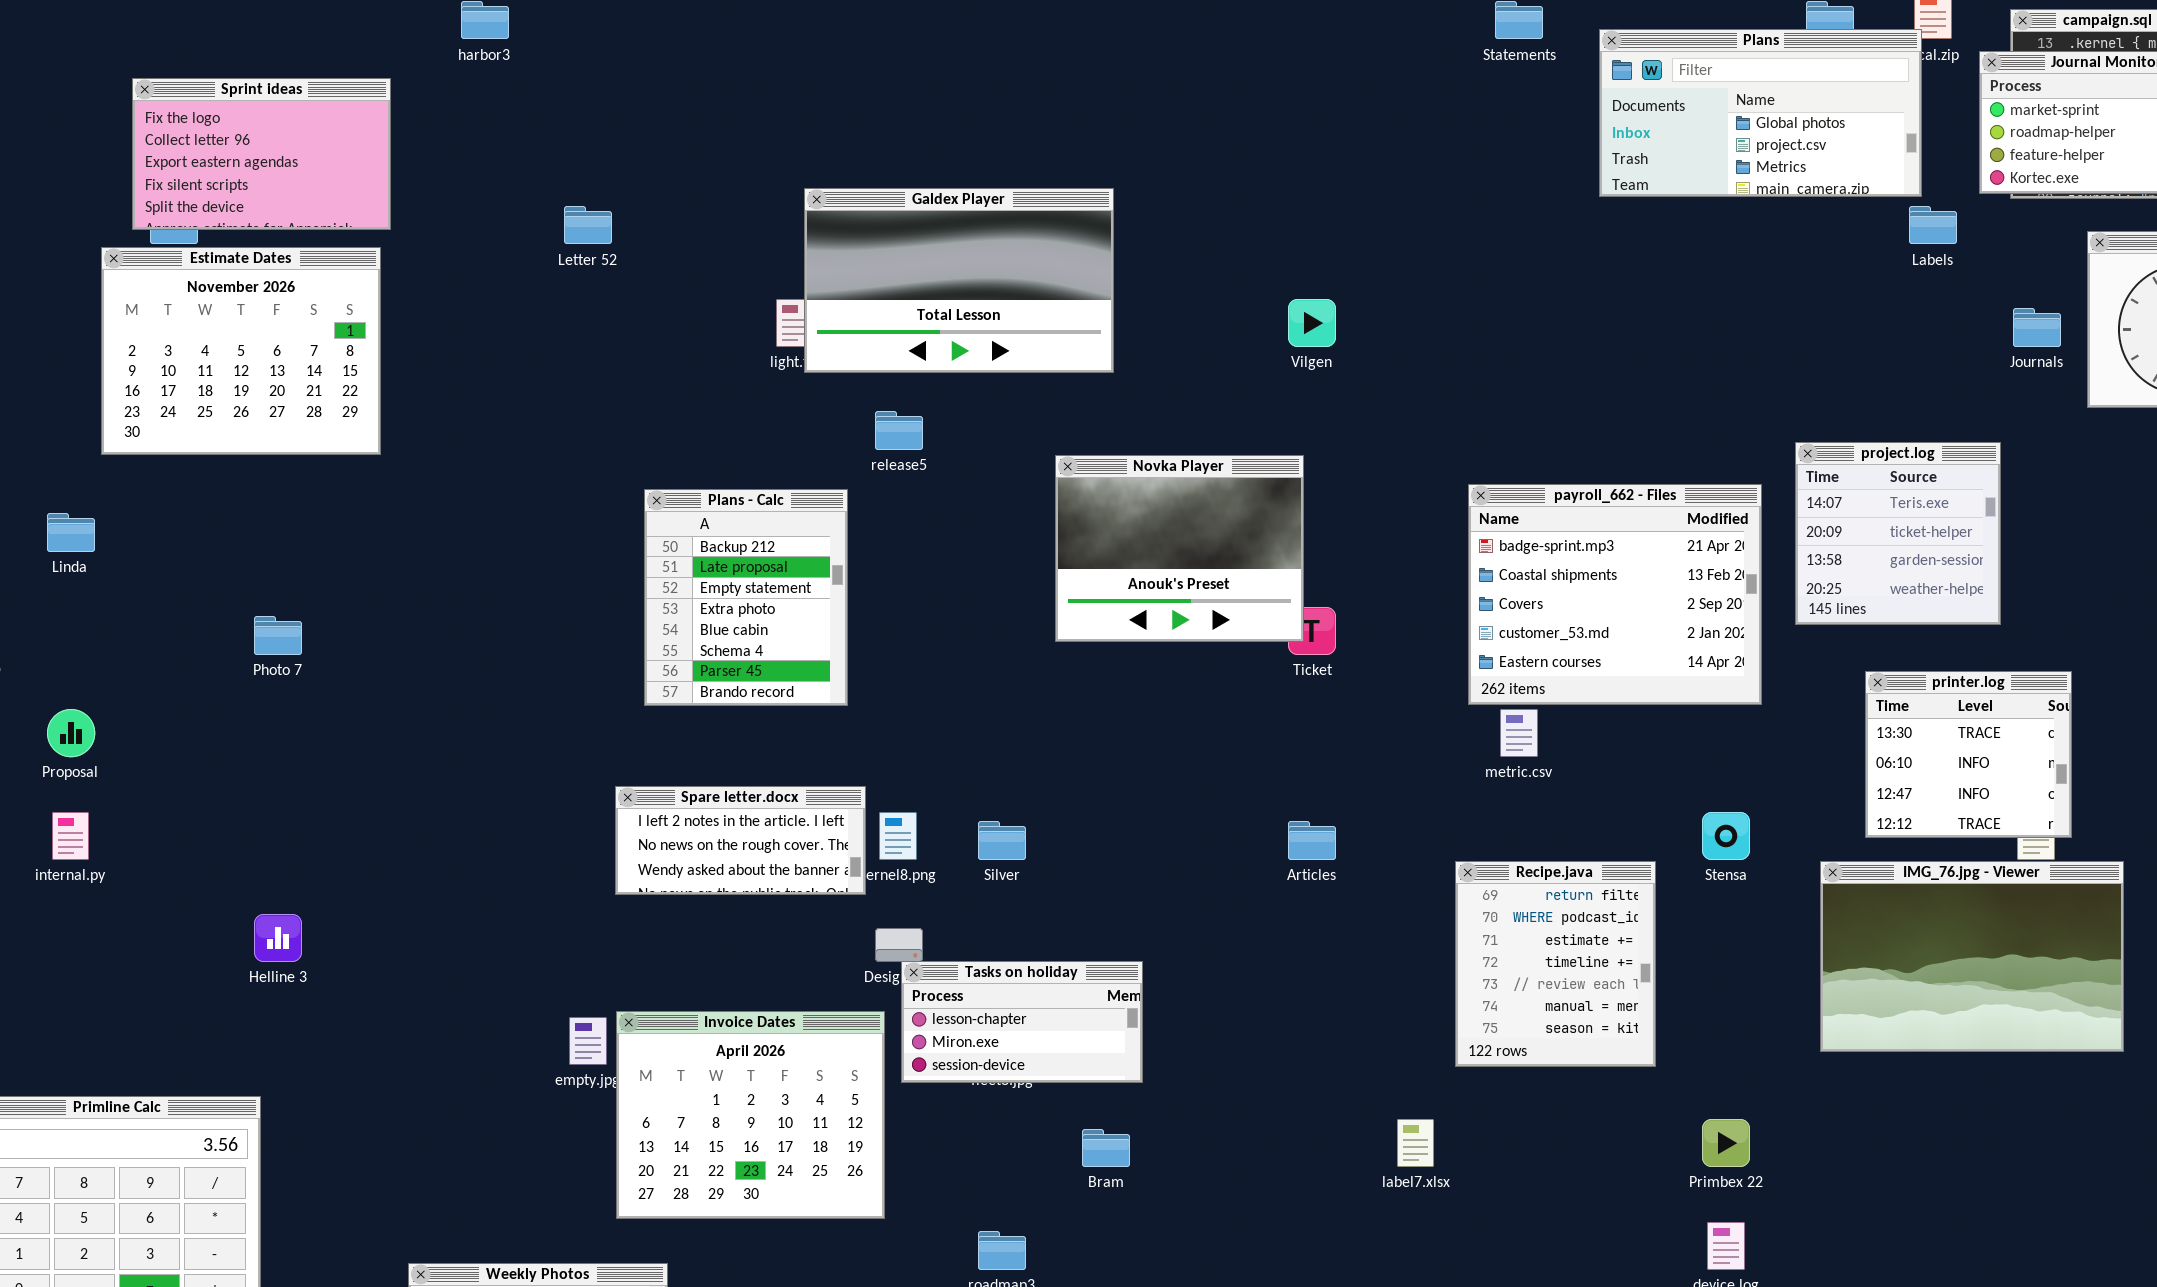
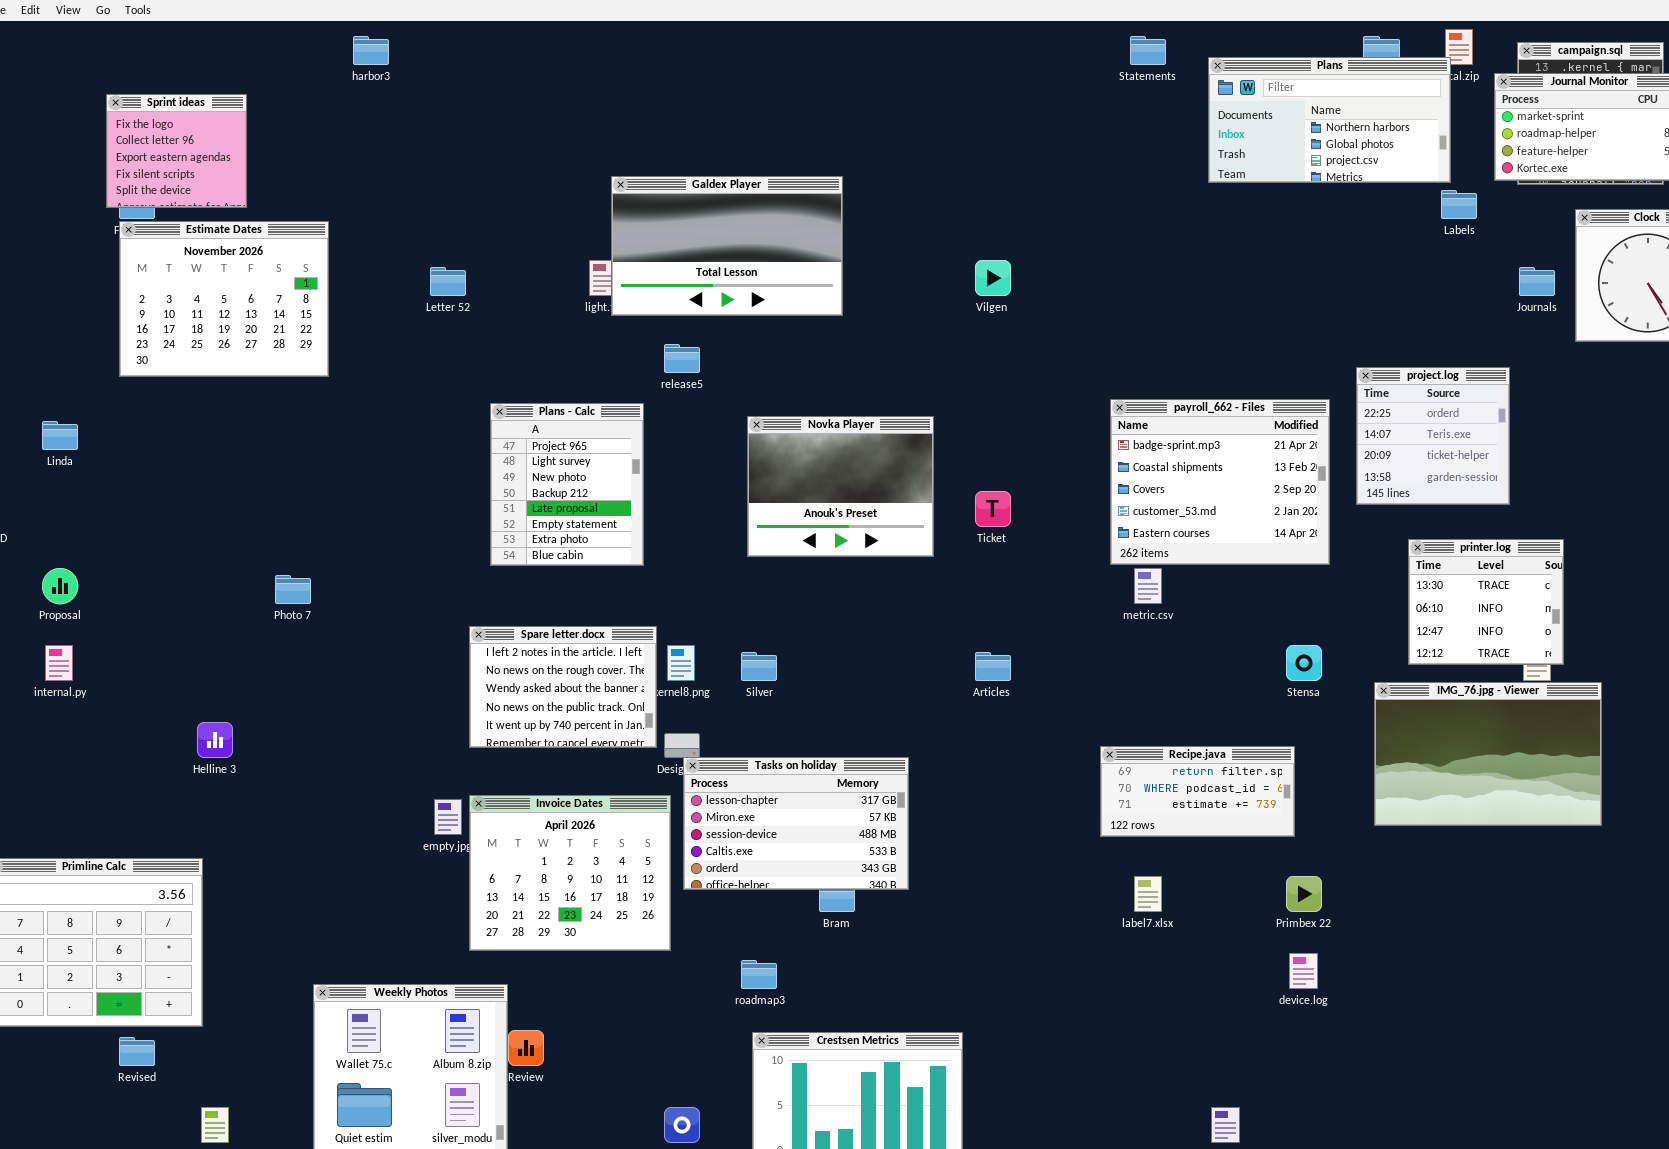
Plans: [1599,29,1922,197] -> [1208,57,1451,183], scrolled up 1 row
Sprint ideas: [132,78,391,230] -> [106,94,247,208], resized
Letter 52: [564,206,612,244] -> [430,267,466,296], moved
Estimate Dates: [101,247,381,455] -> [119,221,329,377], moved
project.log: [1795,442,2001,625] -> [1356,367,1510,505], scrolled up 1 row
Novka Player: [1055,455,1304,642] -> [747,416,934,557], moved
Plans - Calc: [644,489,848,706] -> [490,403,644,566], scrolled up 3 rows
Photo 7: [254,616,302,655] -> [275,575,311,604], moved
Spare letter.docx: [615,786,866,895] -> [469,626,657,748], resized
Recipe.java: [1455,861,1656,1067] -> [1100,746,1295,837], resized
Tasks on holiday: [901,961,1143,1083] -> [683,757,909,890], resized
label7.xlsx: [1397,1119,1434,1167] -> [1134,876,1162,912], moved

